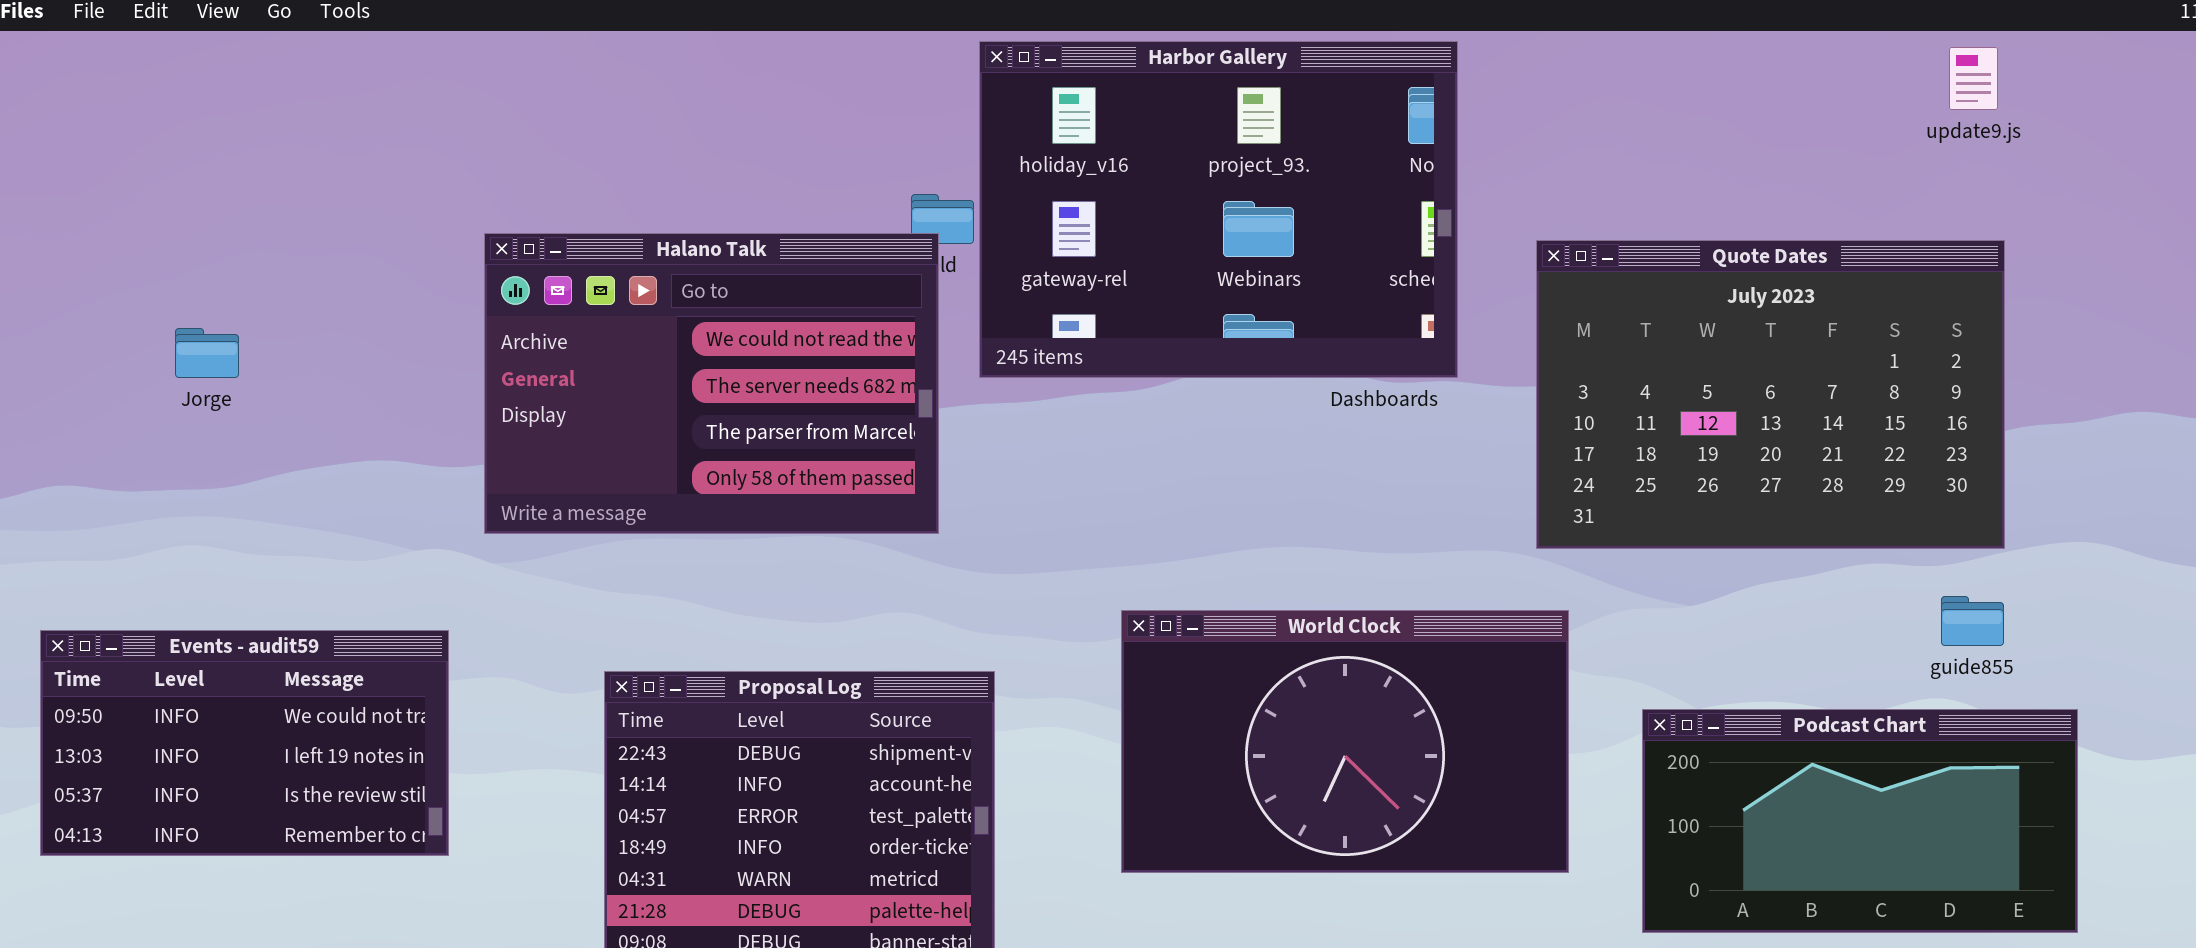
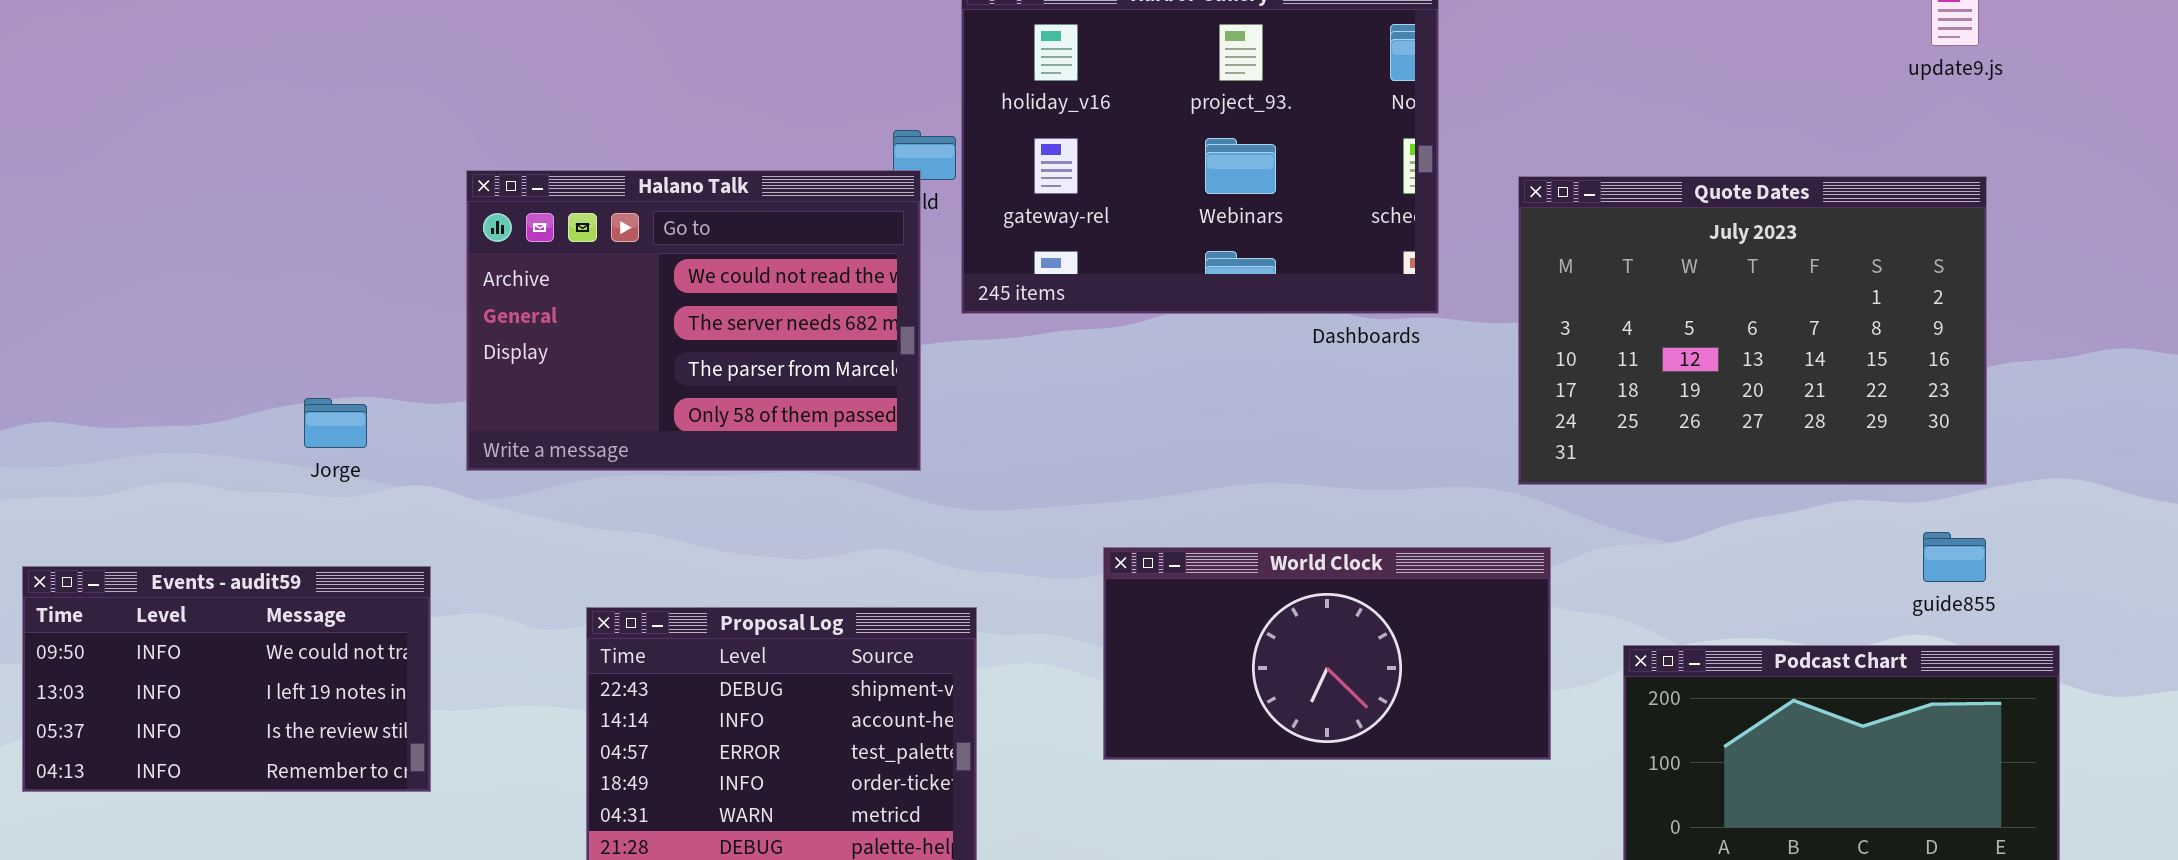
Jorge: [175,328,239,378] -> [304,398,367,448], moved
World Clock: [1121,610,1569,873] -> [1103,547,1551,760], resized

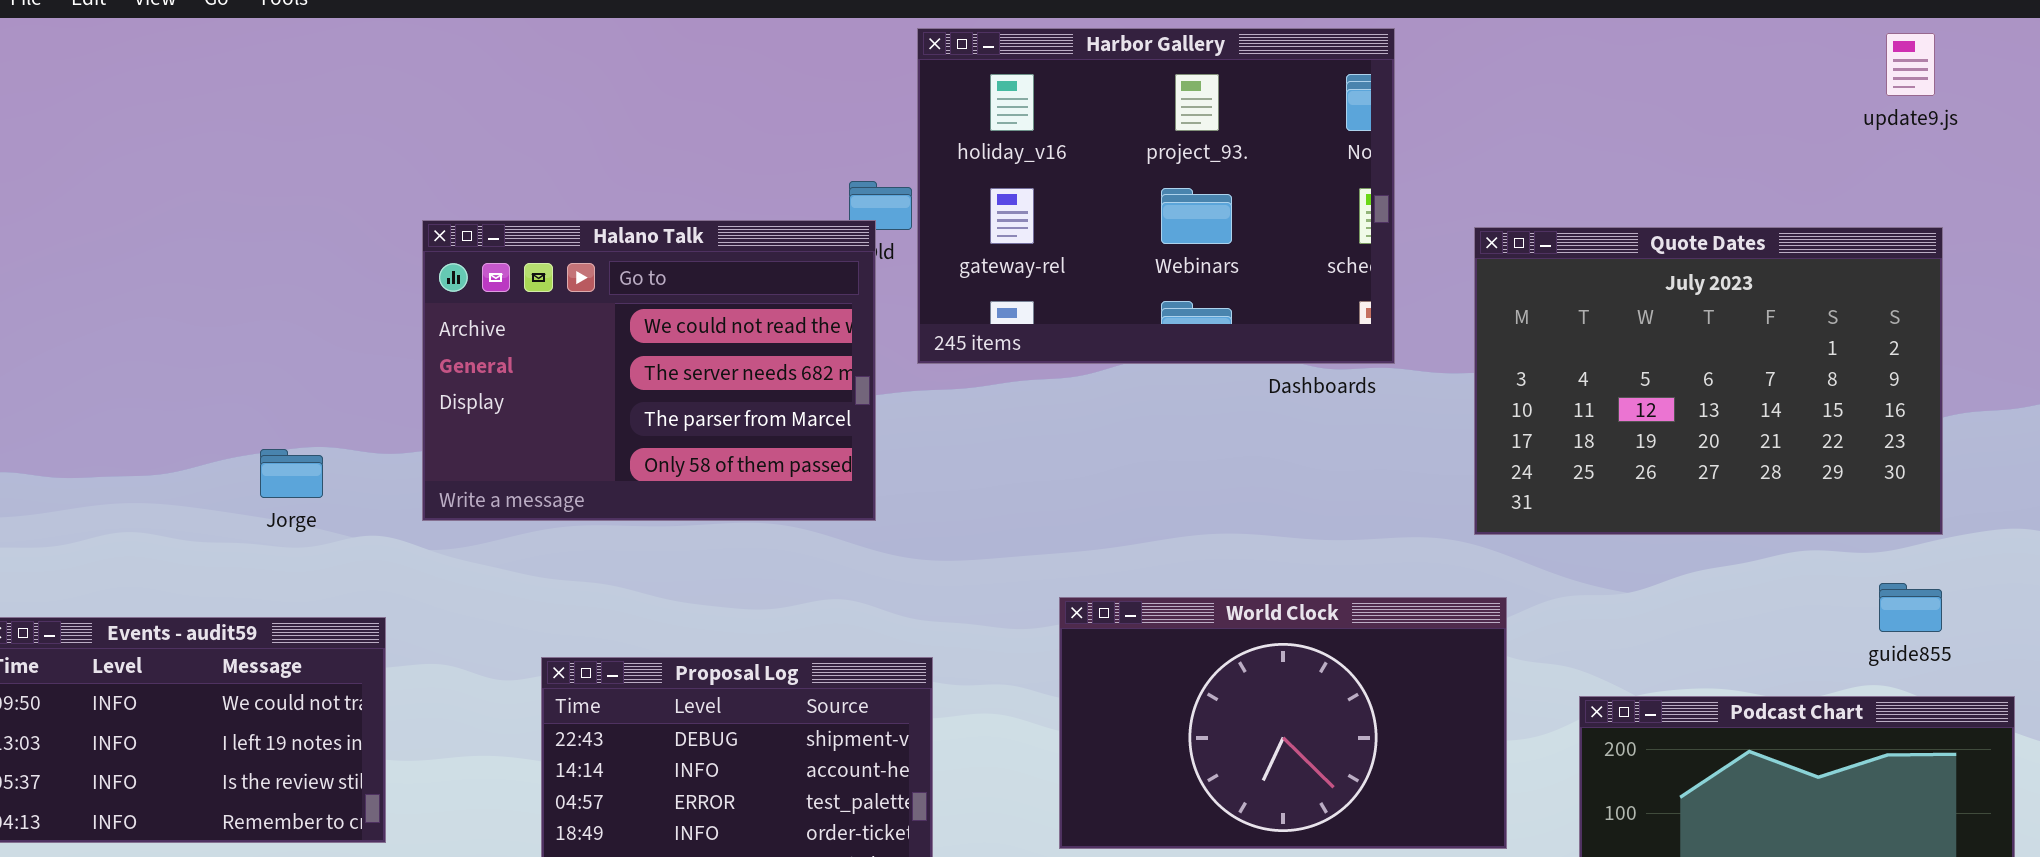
World Clock: [1103,547,1551,760] -> [1059,597,1507,849], resized

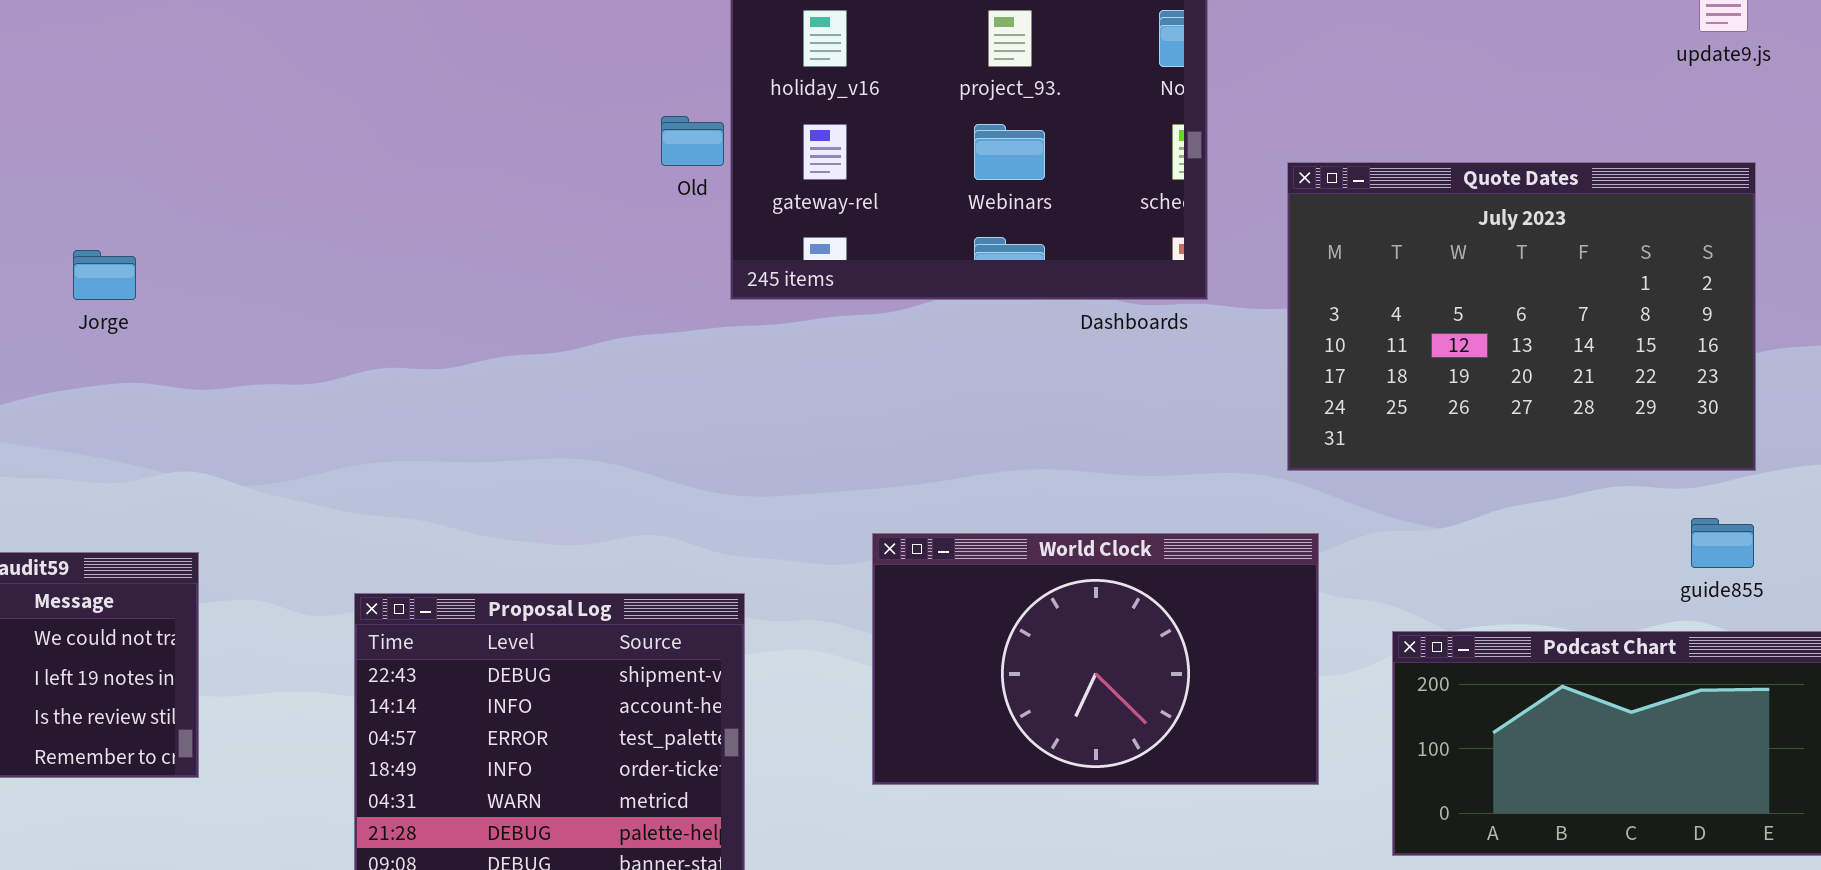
Halano Talk: [422,220,876,521] -> none, closed
Jorge: [260,449,323,498] -> [73,250,136,300], moved

